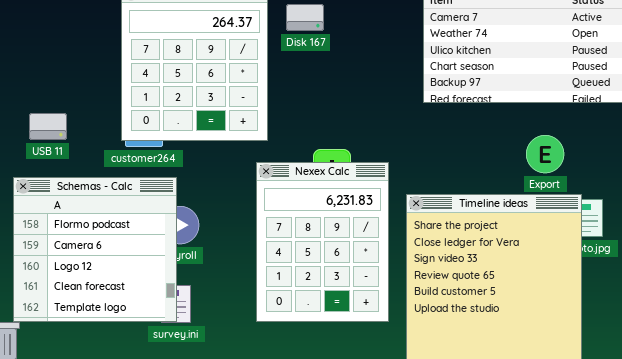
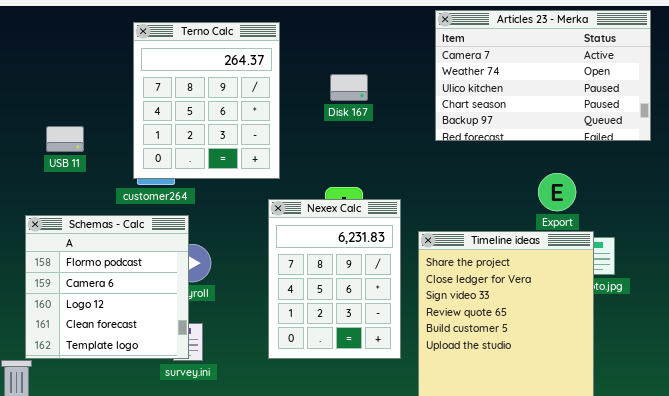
Disk 167: [286,4,324,31] -> [330,74,368,101], moved
USB 11: [29,113,67,140] -> [46,126,84,152], moved

